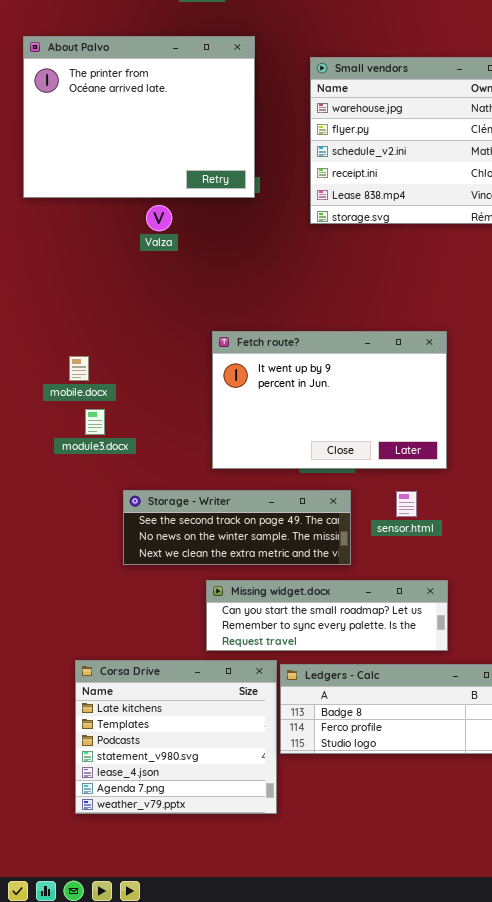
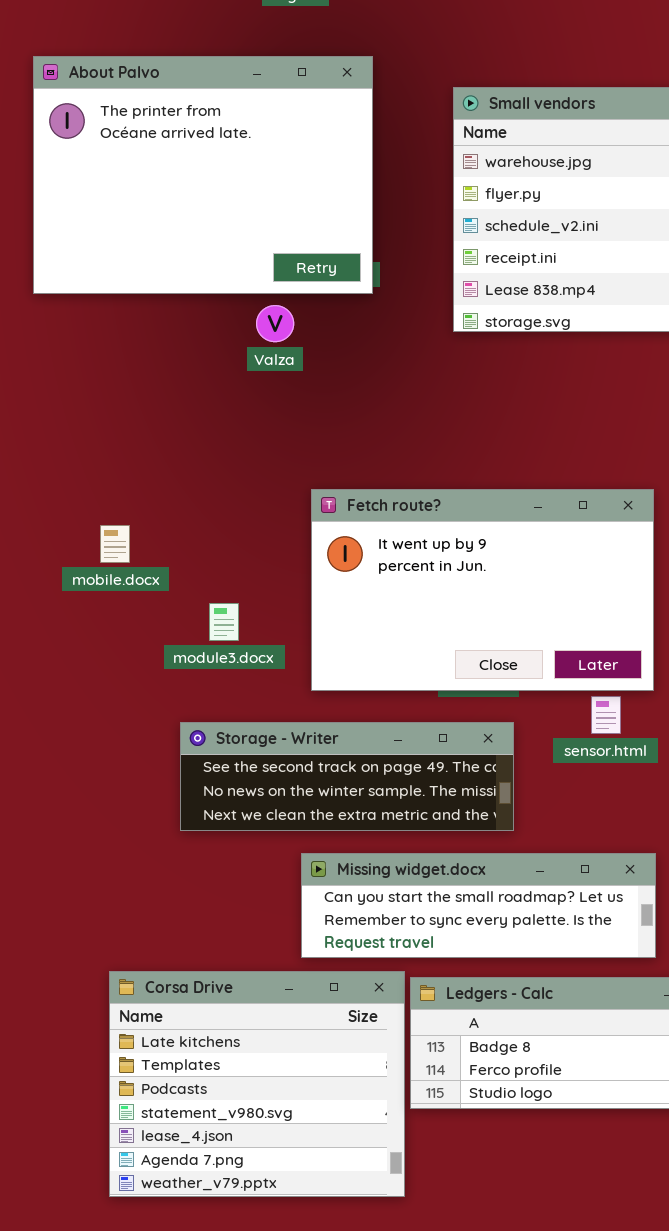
Valza: [146,205,172,231] -> [256,305,294,342], moved
module3.docx: [85,409,105,435] -> [209,603,239,641], moved
sensor.html: [396,491,417,517] -> [591,696,621,734], moved

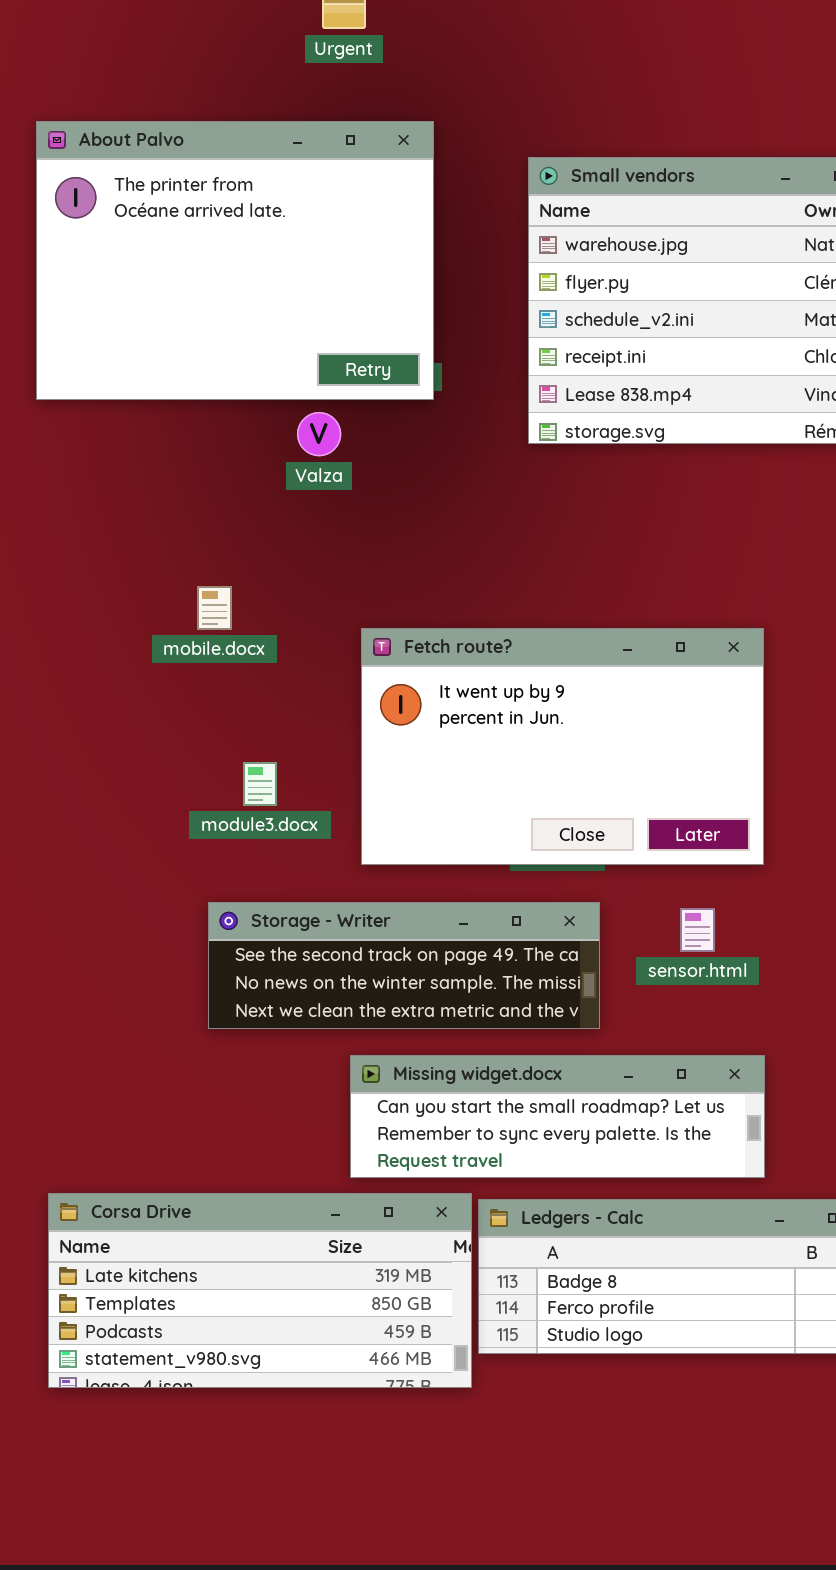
mobile.docx: [100,525,130,563] -> [197,586,232,630], moved
sensor.html: [591,696,621,734] -> [680,908,715,952], moved
Corsa Drive: [109,971,405,1197] -> [48,1193,472,1388], resized

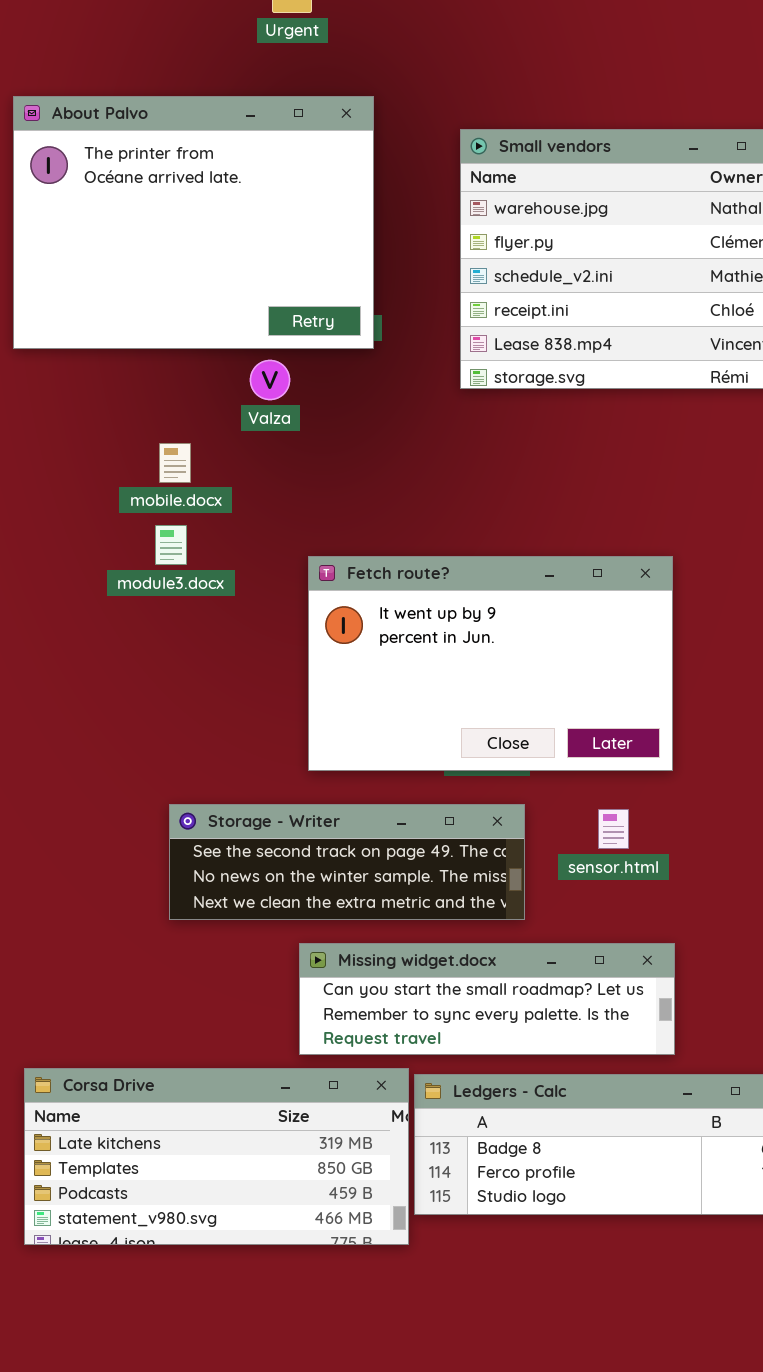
mobile.docx: [197,586,232,630] -> [159,443,191,483], moved
module3.docx: [243,762,277,806] -> [155,525,187,565], moved

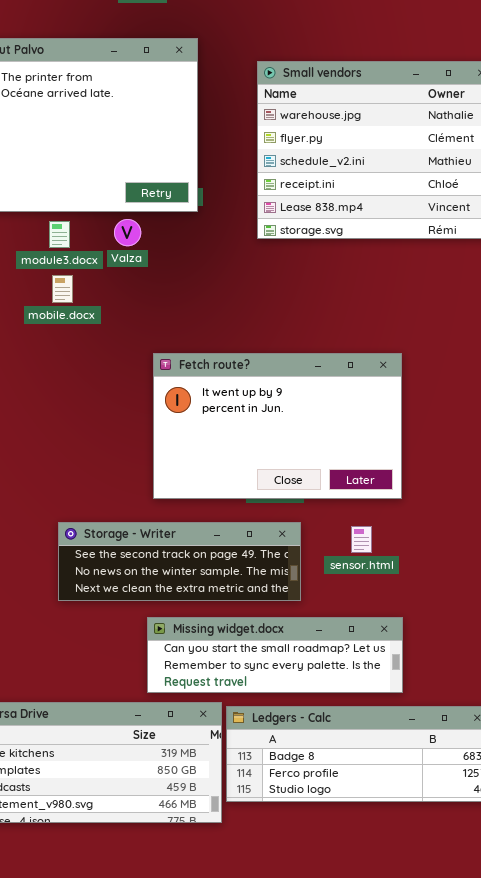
module3.docx: [155,525,187,565] -> [49,221,70,248], moved

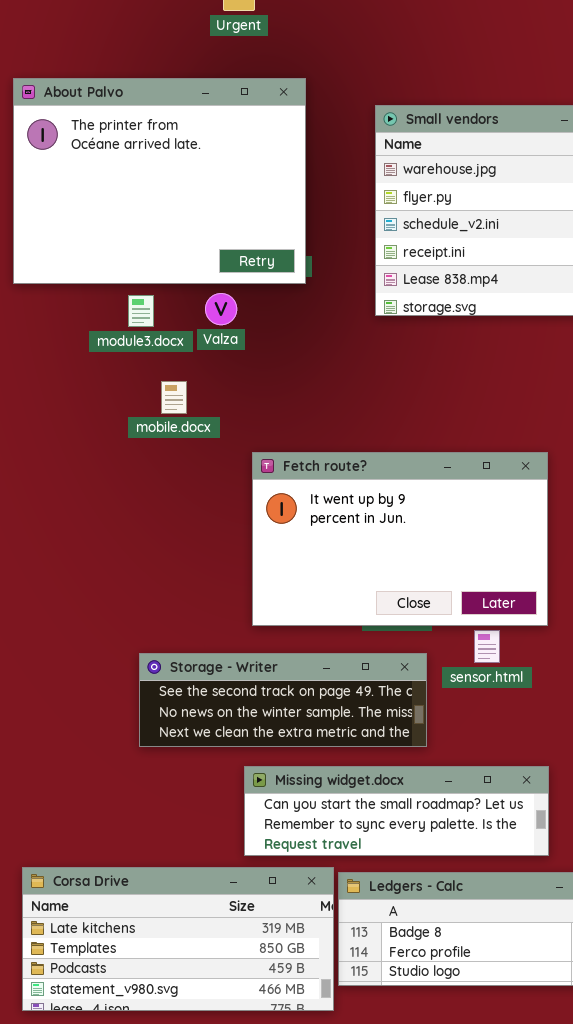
mobile.docx: [52,275,73,303] -> [161,381,187,414], moved
sensor.html: [351,526,372,553] -> [474,630,500,663], moved

